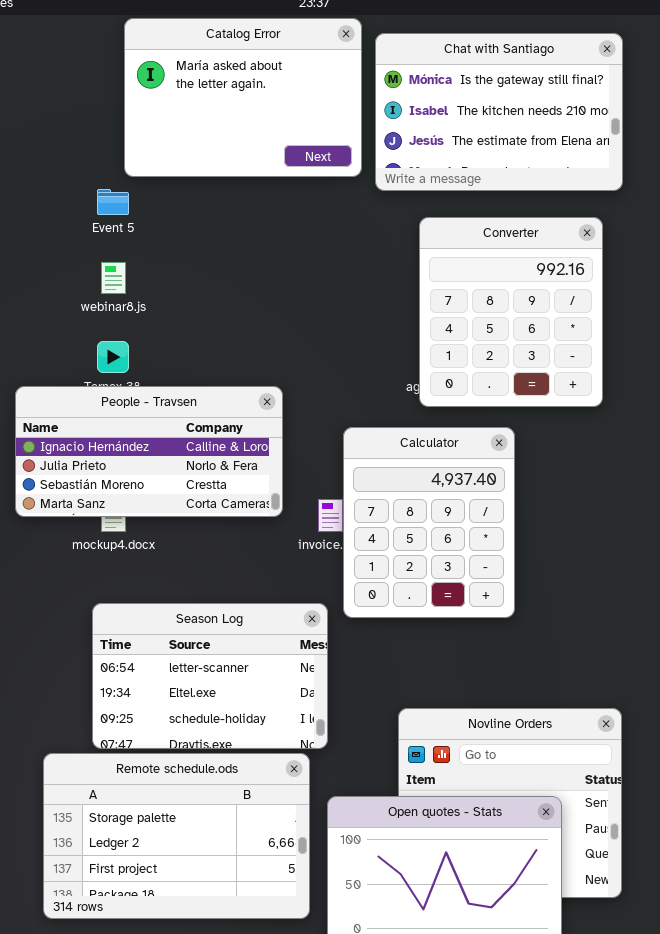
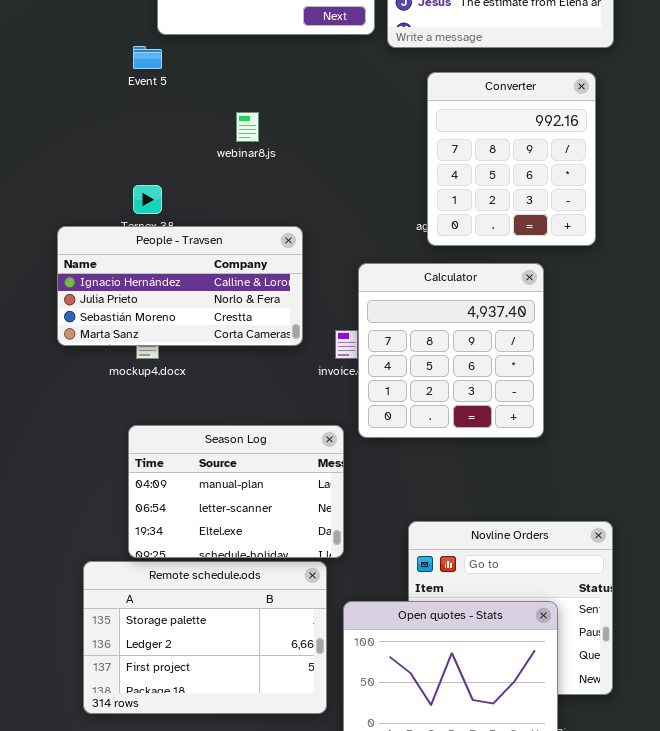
webinar8.js: [101,262,126,294] -> [236,112,259,142], moved
Calculator: [343,427,515,618] -> [358,263,544,438], resized
Season Log: [92,603,328,749] -> [128,425,344,558], scrolled up 1 row

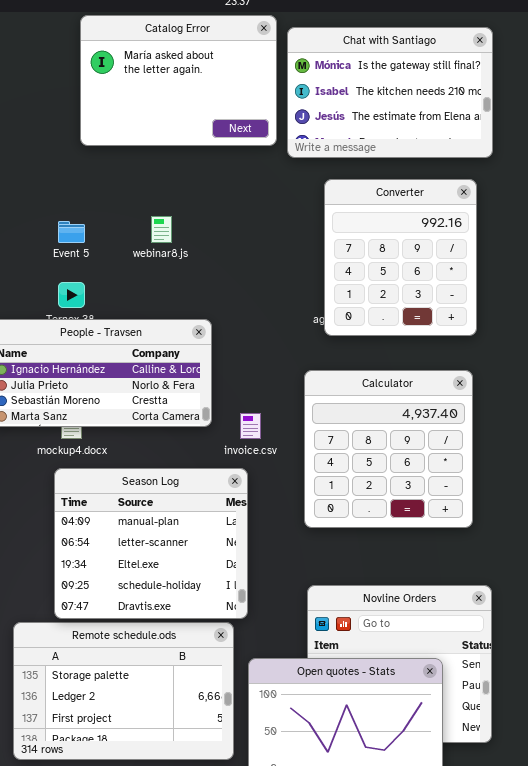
Event 5: [133,46,162,69] -> [58,221,85,243], moved
Calculator: [358,263,544,438] -> [304,370,473,528], moved
Season Log: [128,425,344,558] -> [54,468,248,619], resized

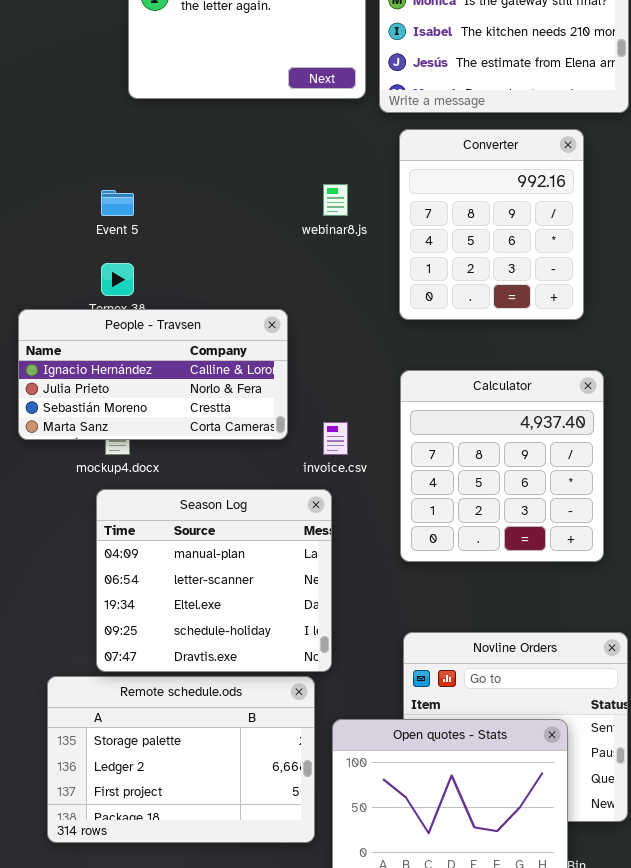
Converter: [324,179,477,336] -> [399,129,584,320], moved
webinar8.js: [151,216,172,243] -> [323,184,348,216], moved

